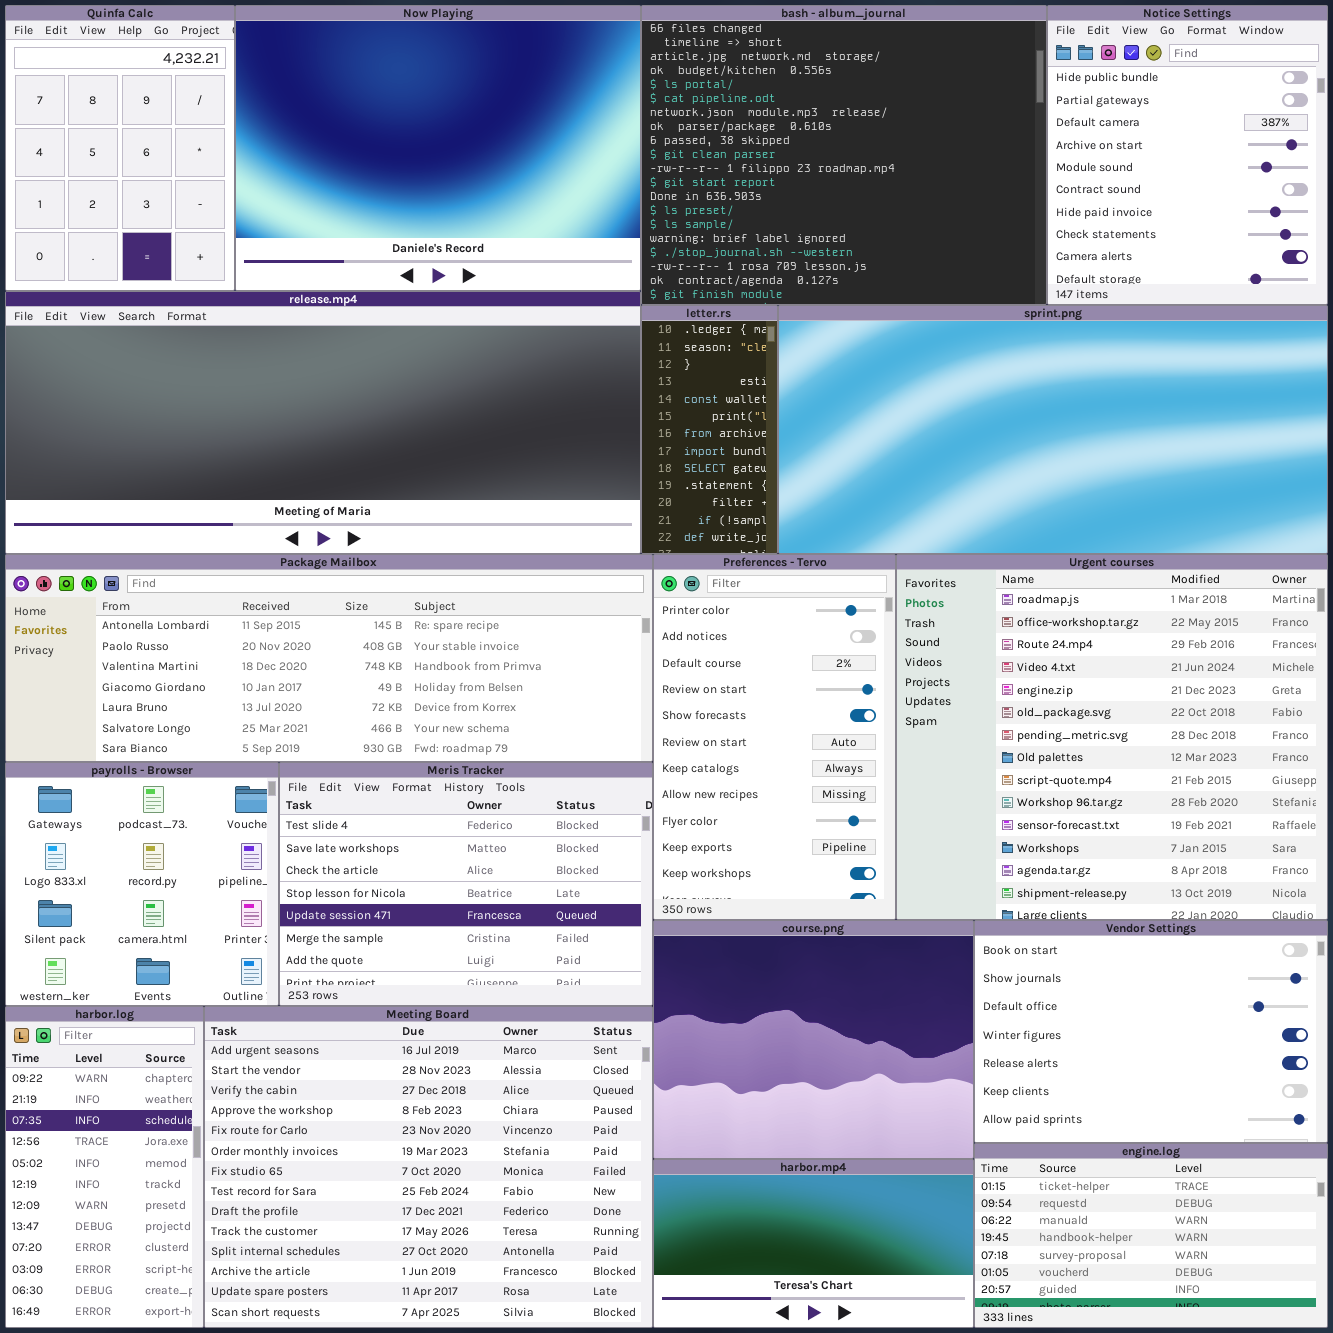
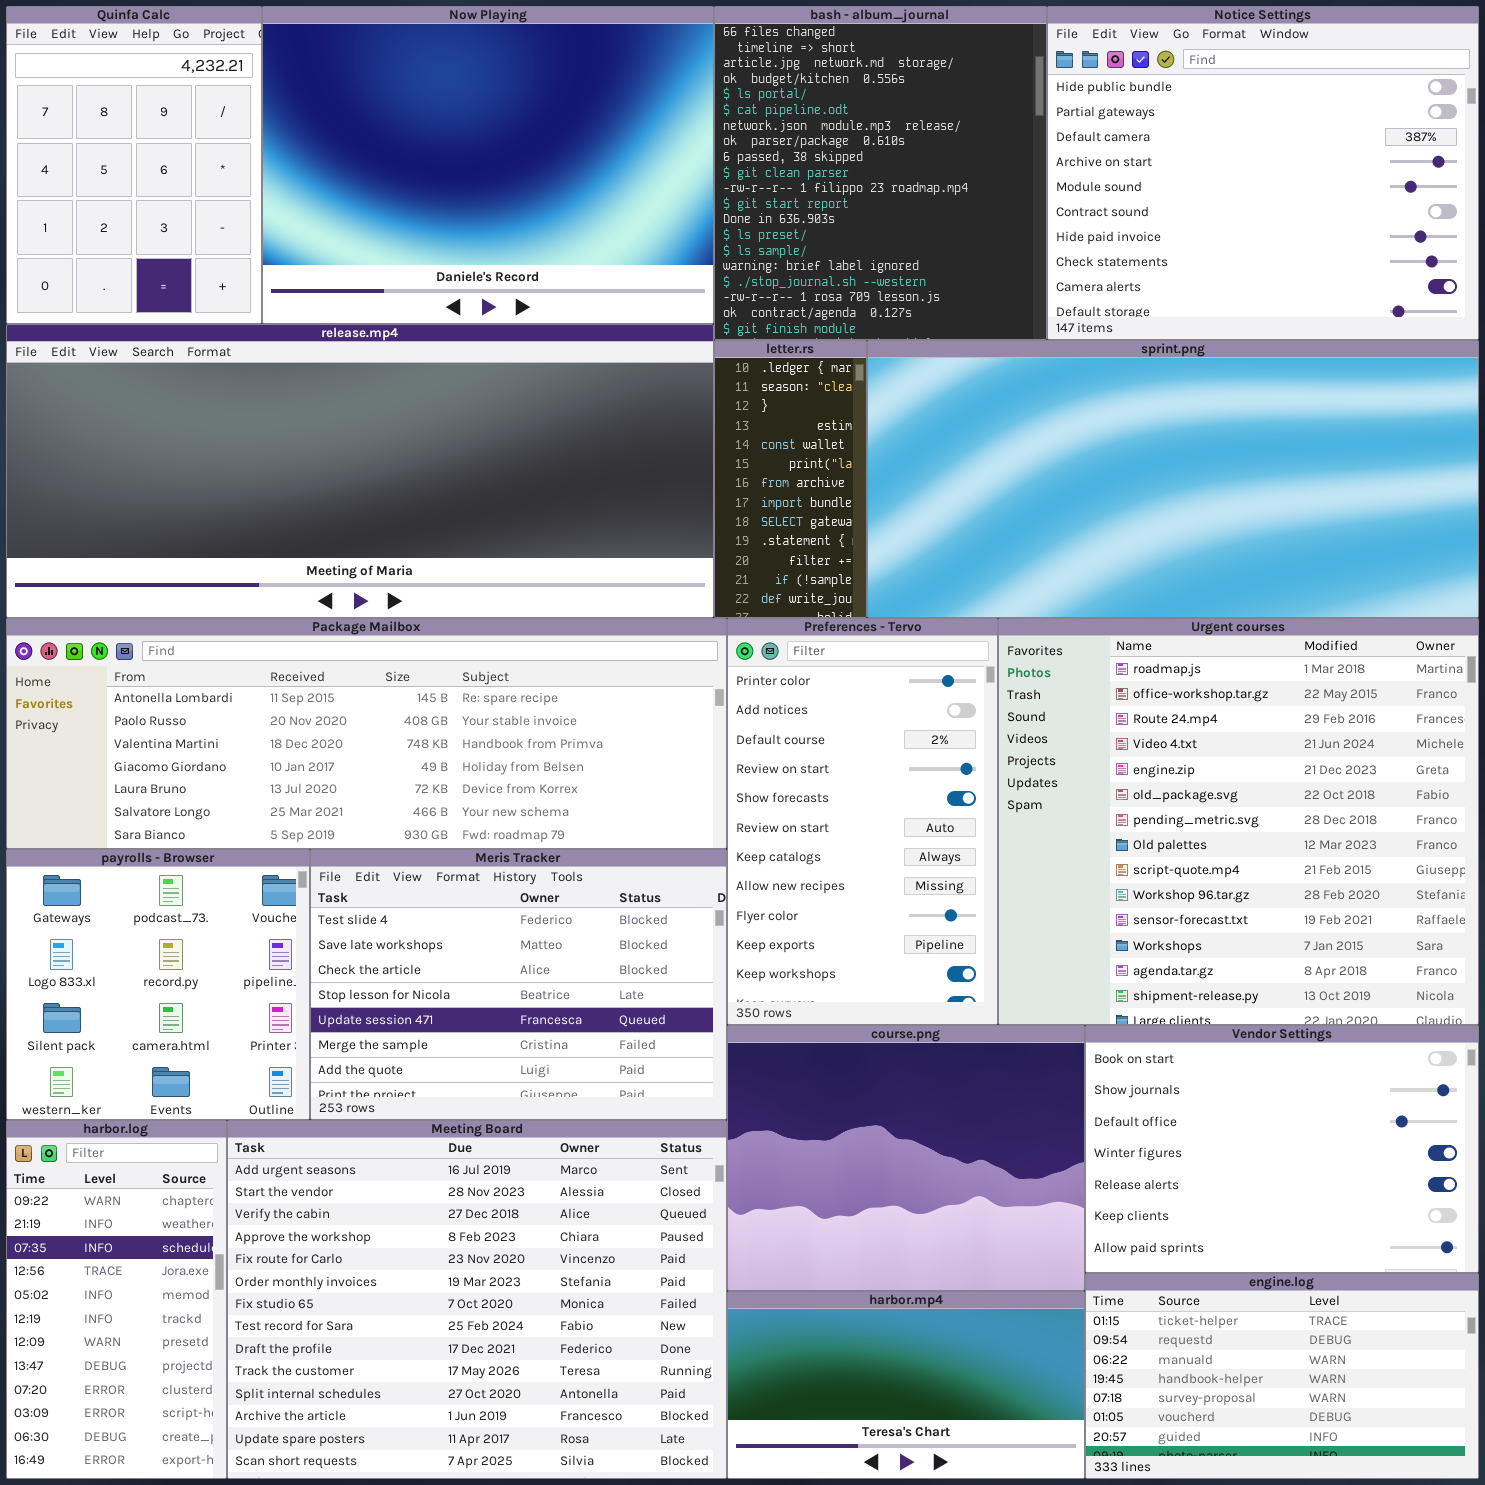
bash - album_journal: [641,5,1047,305] -> [714,6,1047,340], resized
Notice Settings: [1047,5,1328,305] -> [1047,6,1479,340], resized

